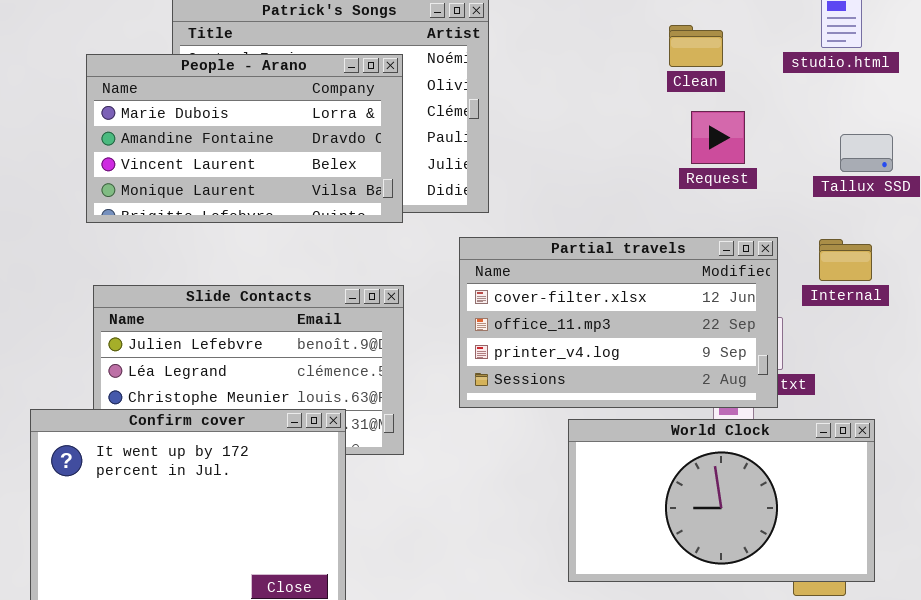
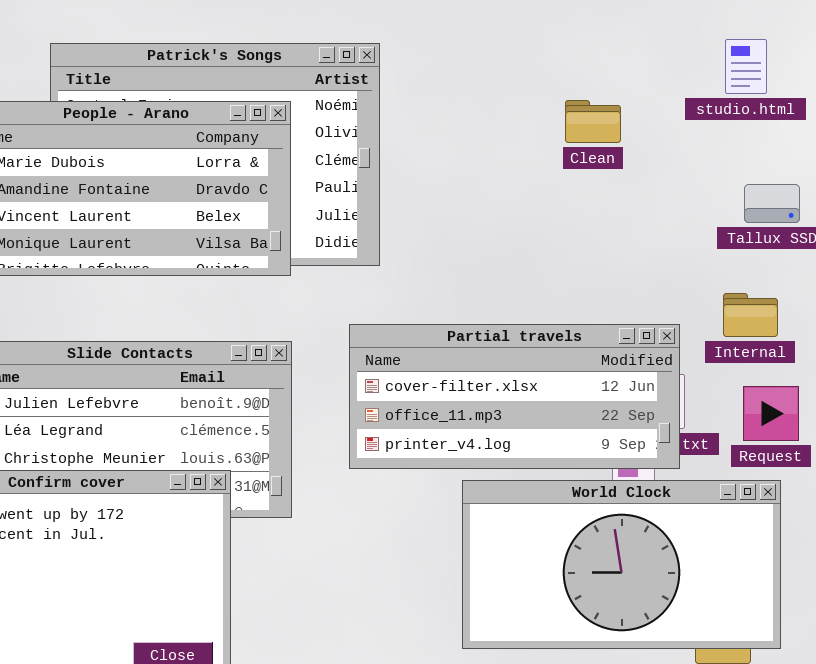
Clean: [669,25,723,67] -> [565,100,621,143], moved
Request: [691,111,745,164] -> [743,386,799,441], moved
Partial travels: [459,237,778,408] -> [349,324,680,469], resized

